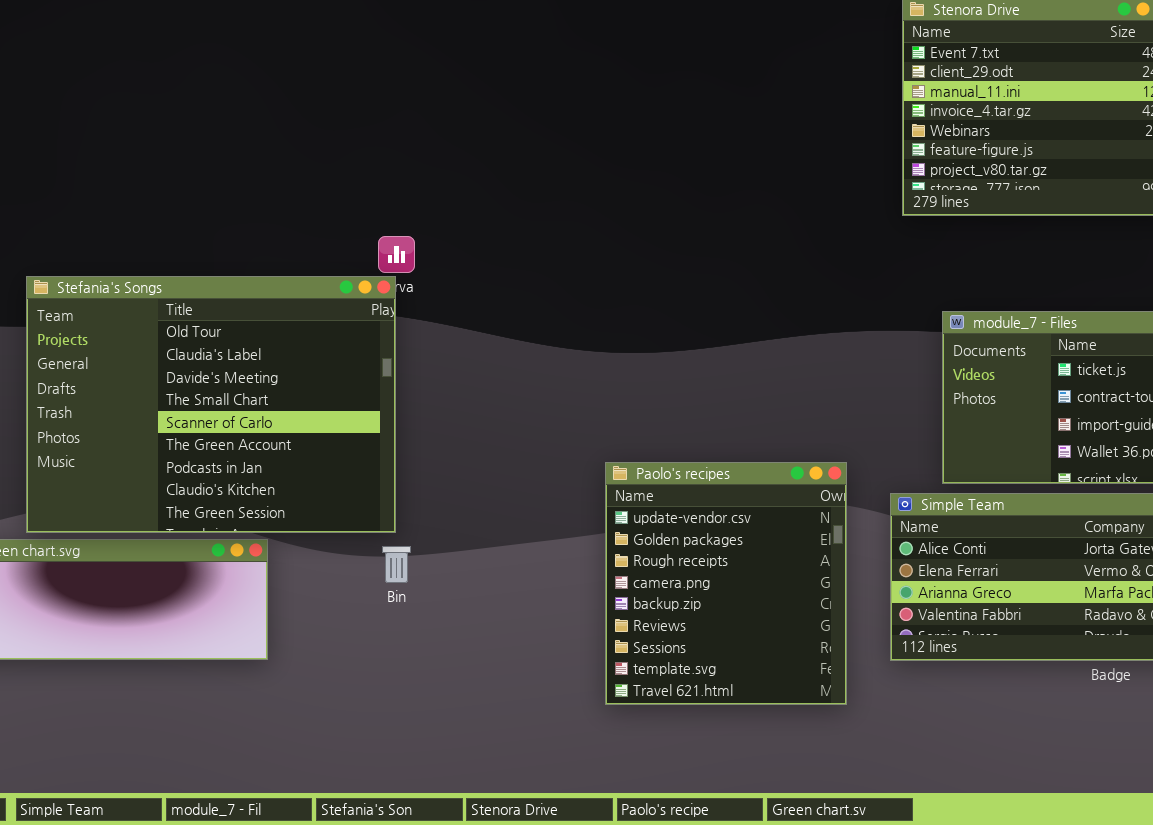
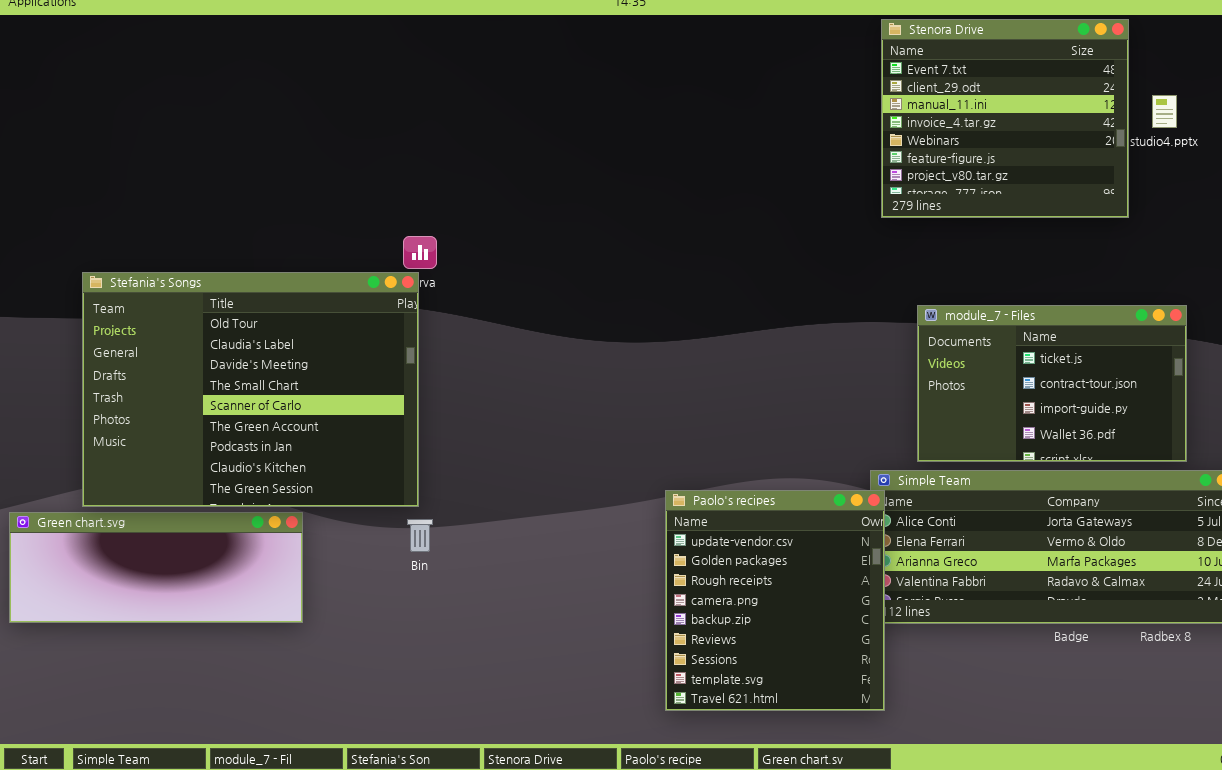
Paolo's recipes: [605,462,847,705] -> [665,490,885,711], moved

